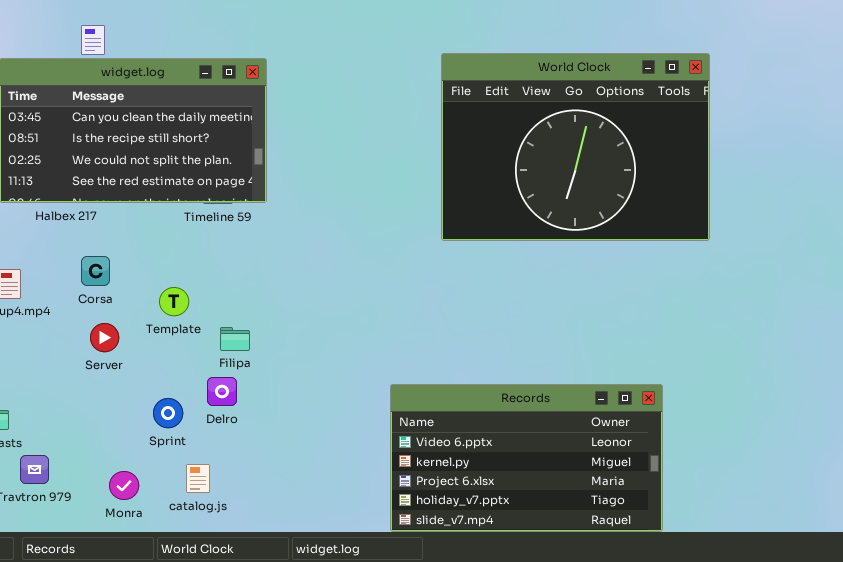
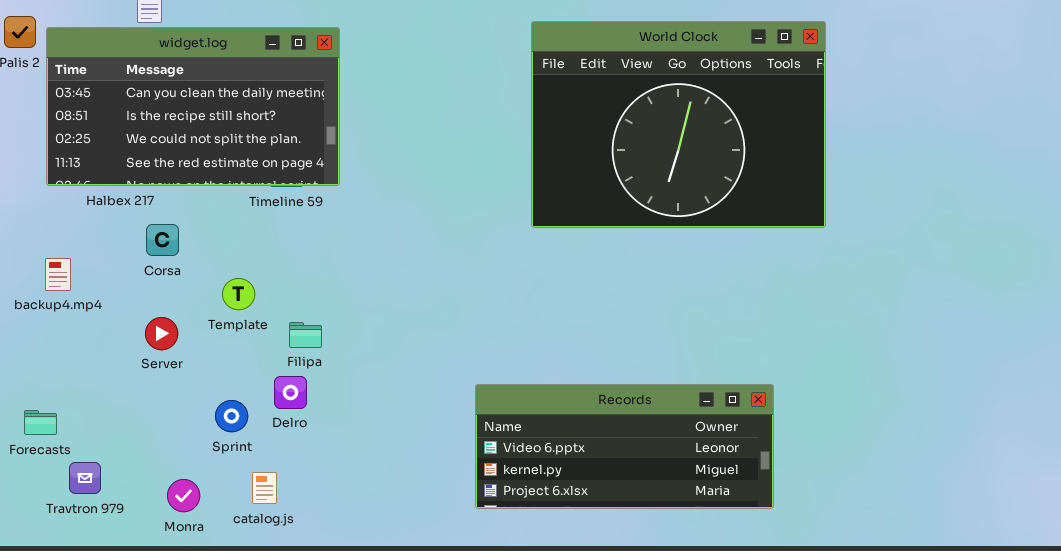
Corsa: [81,256,110,286] -> [146,224,179,256], moved
Records: [390,384,663,532] -> [475,384,774,509], resized

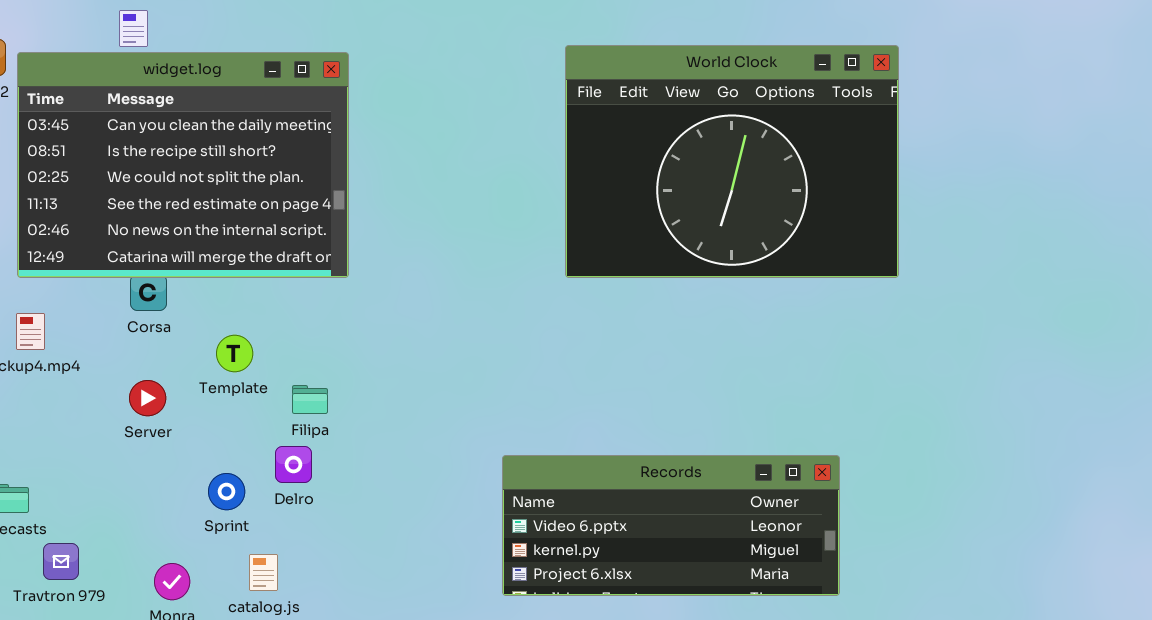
widget.log: [46,27,340,186] -> [17,52,349,278], resized

